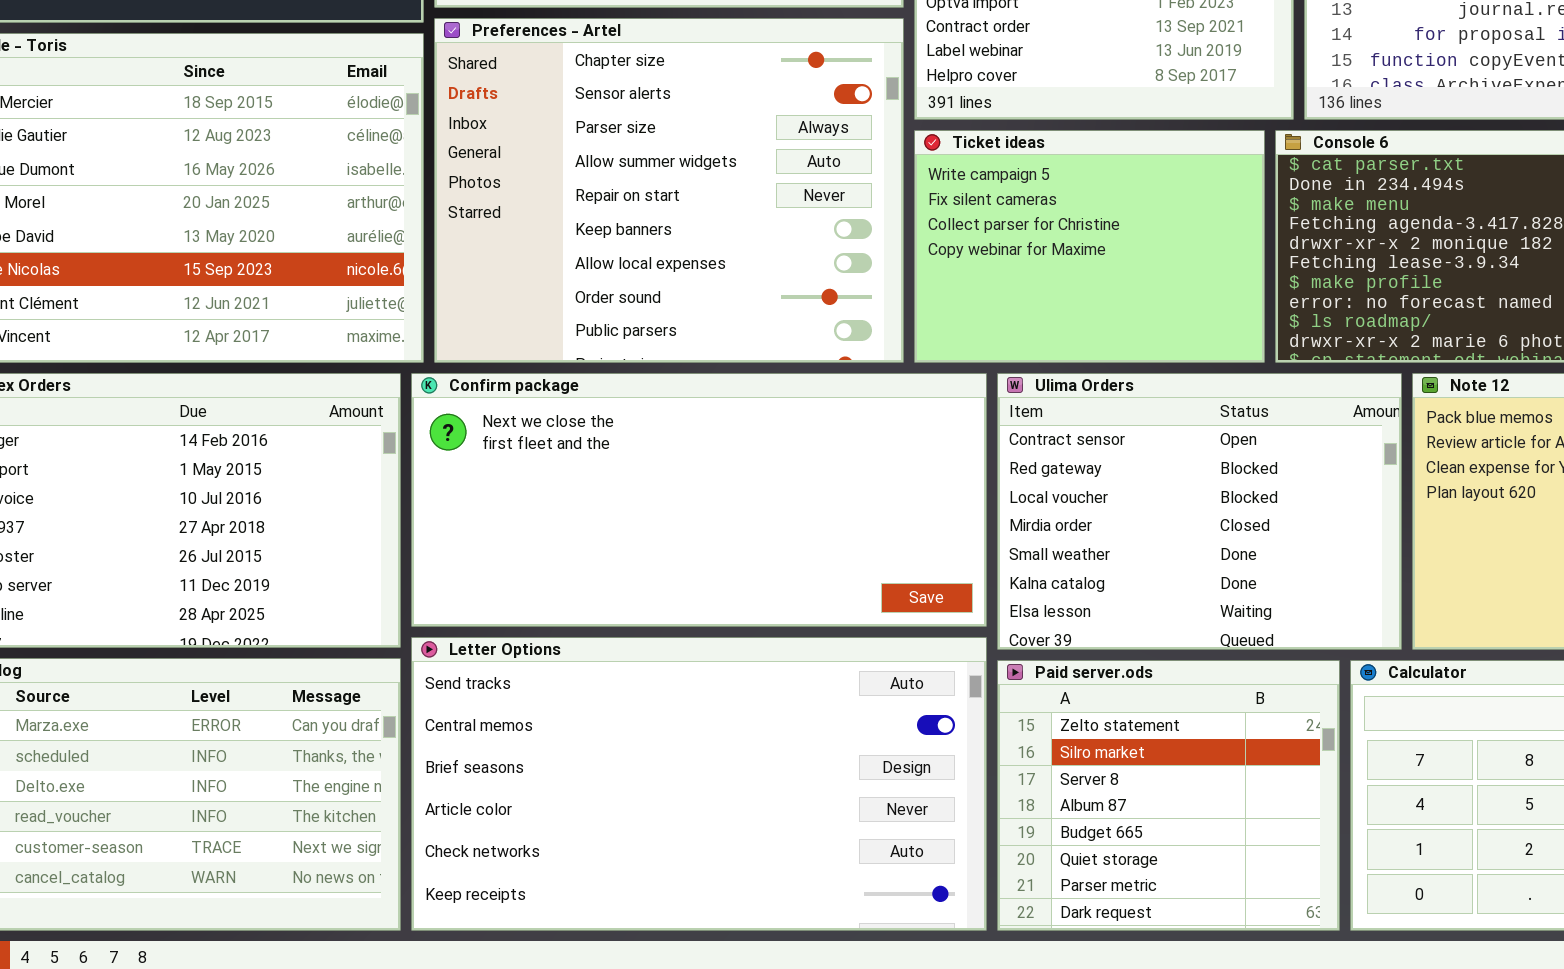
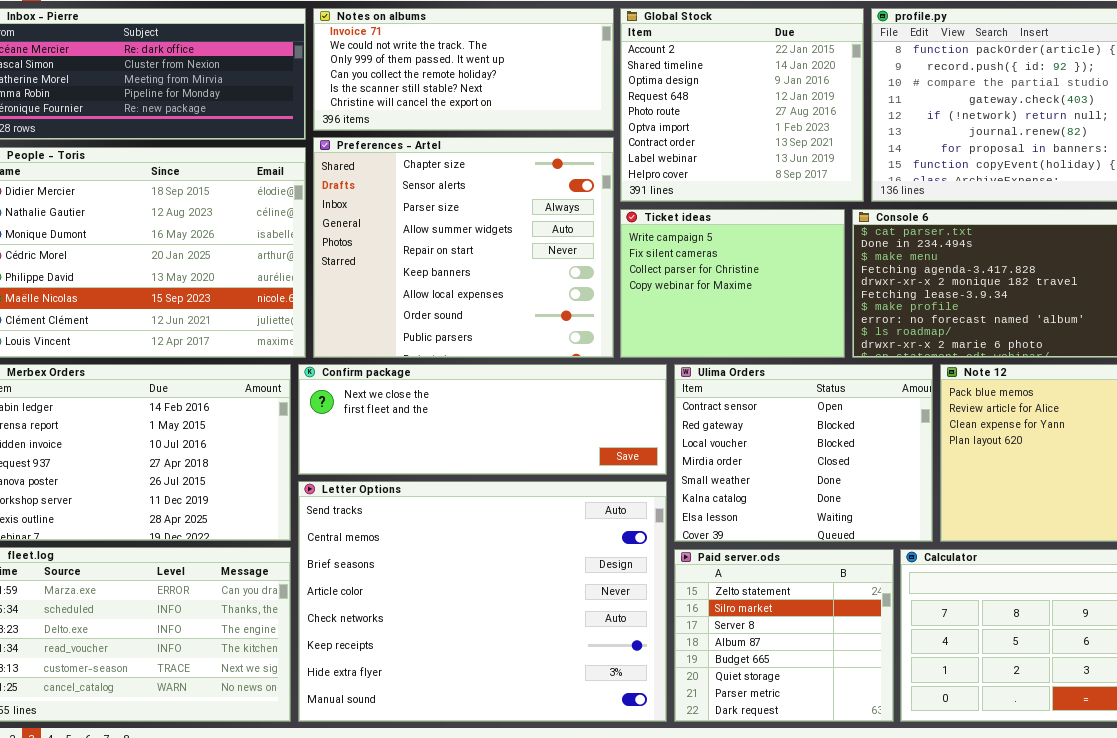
Confirm package: [411,373,987,627] -> [298,364,667,475], resized
Letter Options: [411,637,987,931] -> [298,481,667,722], resized

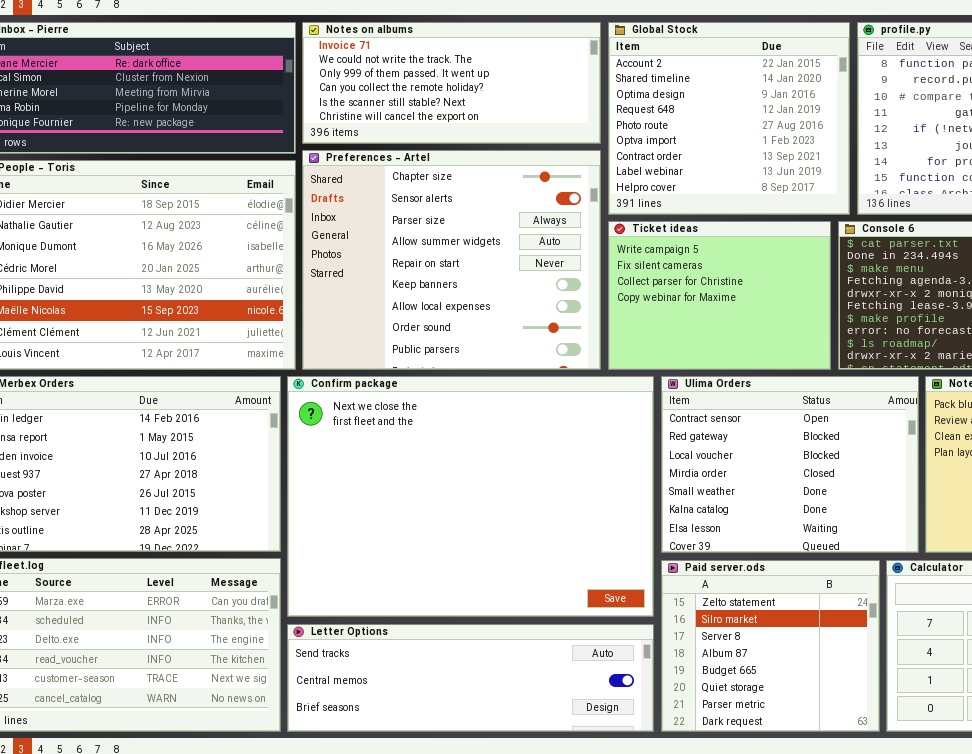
Confirm package: [298,364,667,475] -> [287,376,654,617], resized
Letter Options: [298,481,667,722] -> [287,624,654,732], resized

